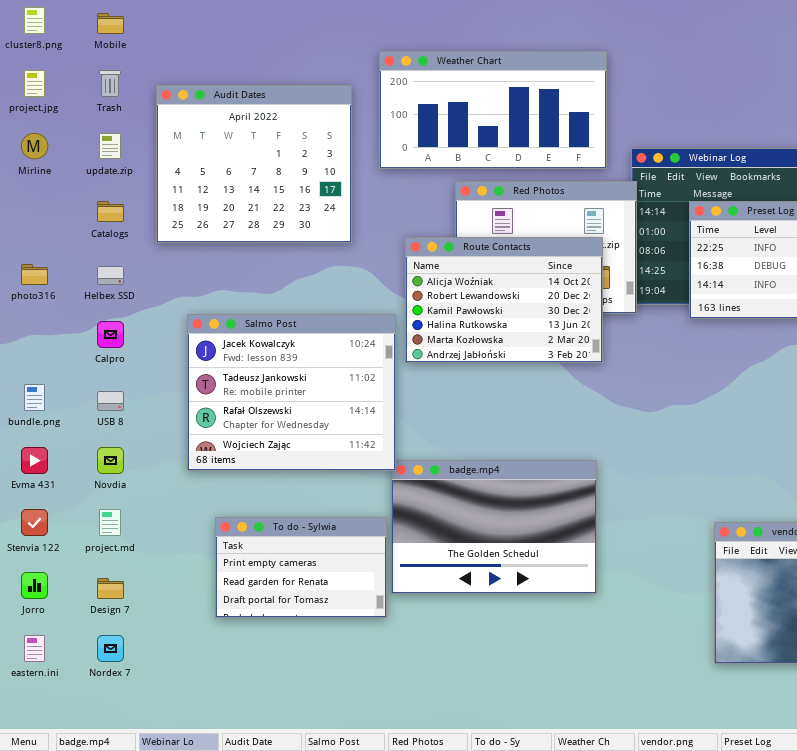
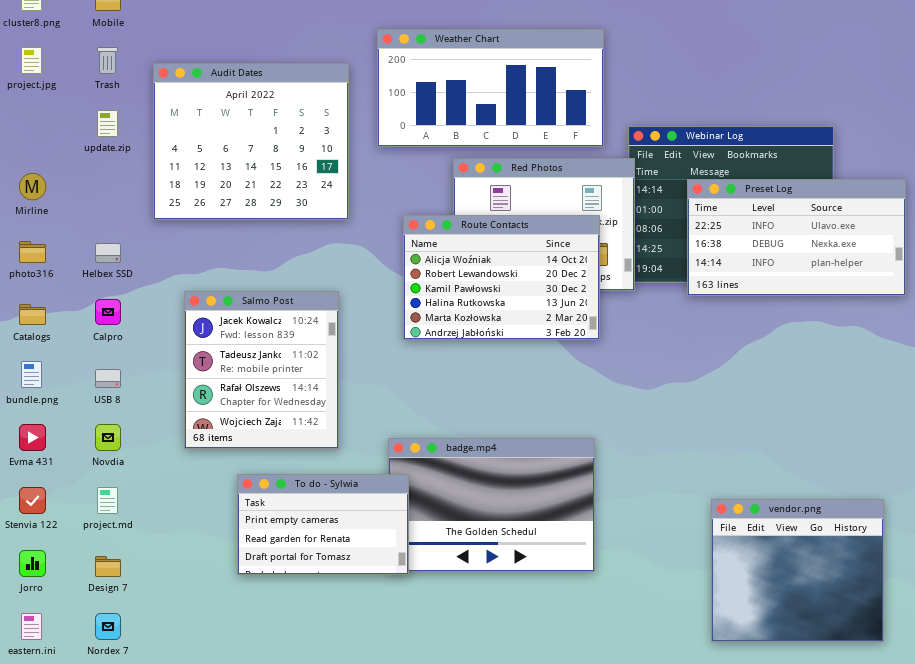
Mirline: [21,133,48,159] -> [19,173,46,200], moved
Catalogs: [97,201,124,222] -> [19,304,46,325], moved
Salmo Post: [187,314,396,471] -> [184,291,339,449], resized
To do - Sylwia: [215,517,387,618] -> [237,474,409,575], moved

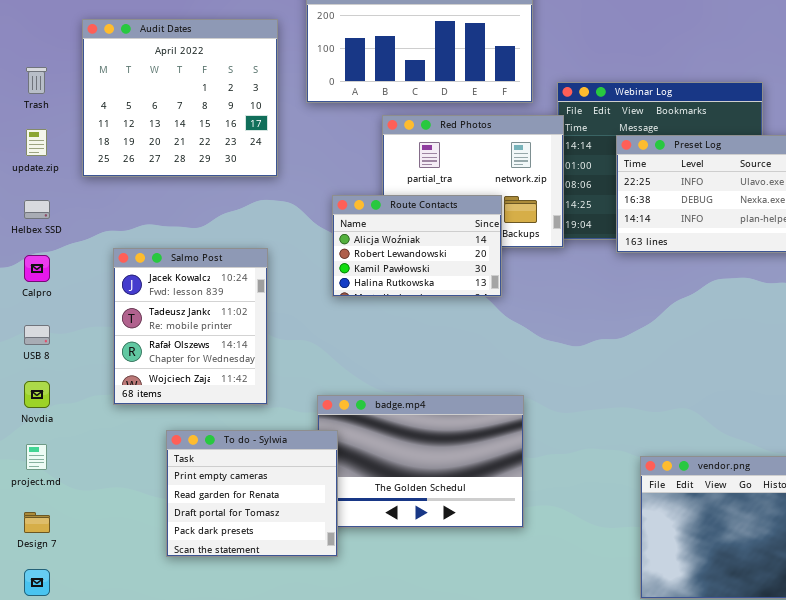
Trash: [97,47,118,74] -> [26,67,47,94], moved
update.zip: [97,110,118,137] -> [26,129,47,156], moved
Route Contacts: [403,215,600,340] -> [332,195,502,297], resized
To do - Sylwia: [237,474,409,575] -> [166,430,338,557], resized

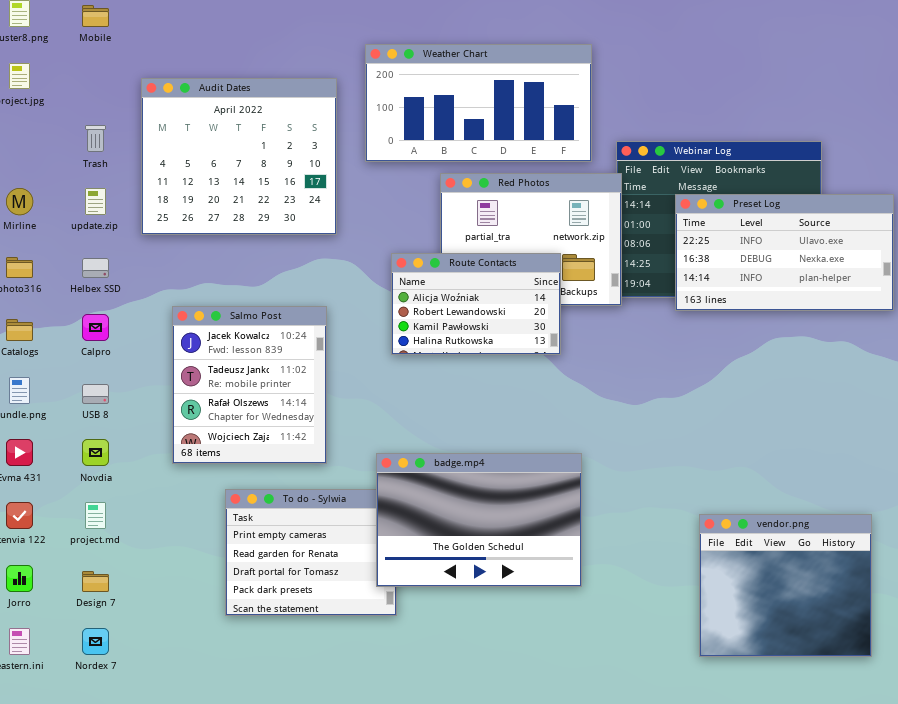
badge.mp4: [317,395,524,528] -> [376,453,582,587], raised

